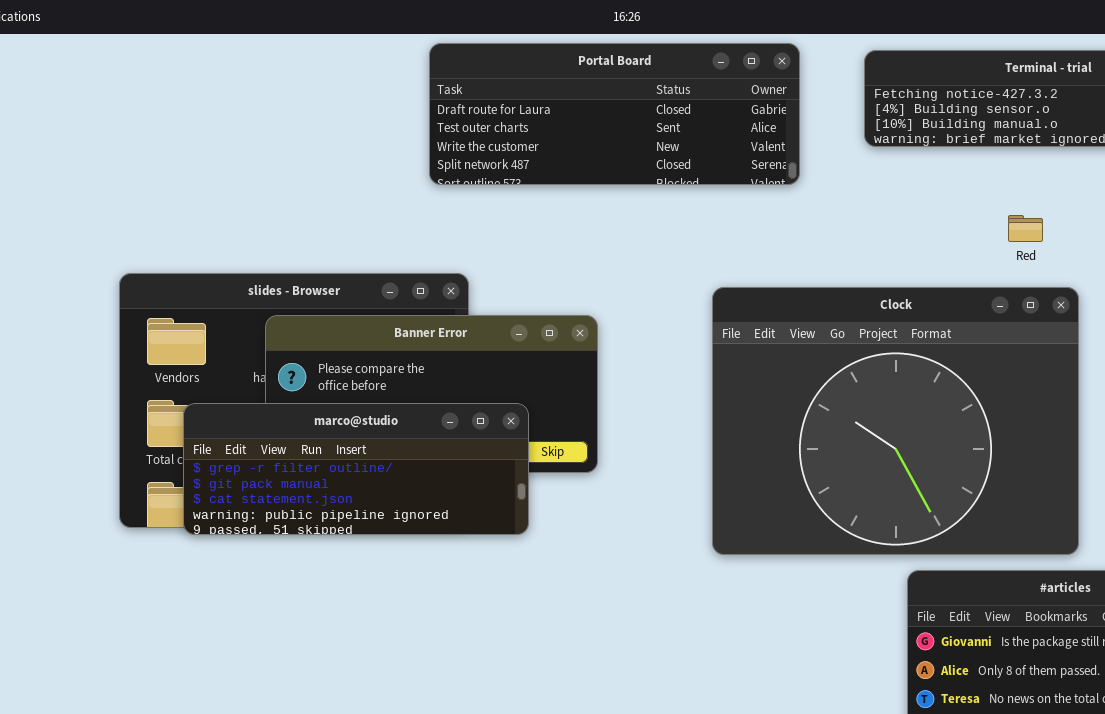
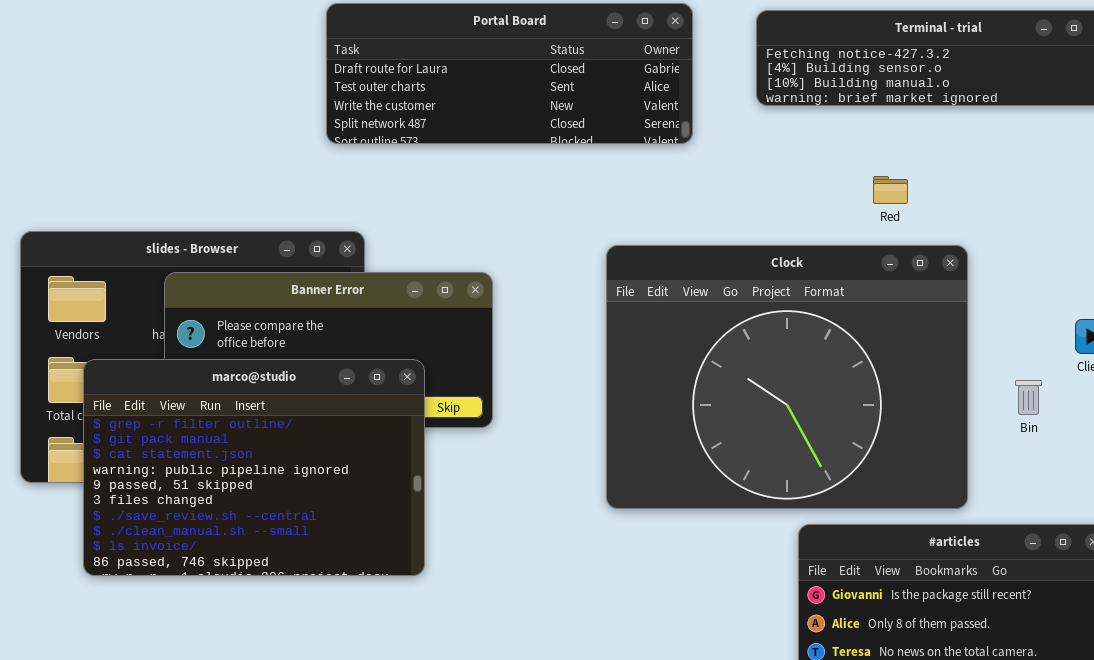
Red: [1008,215,1043,242] -> [873,176,908,204], moved
marco@studio: [183,403,529,535] -> [83,359,425,576], resized

